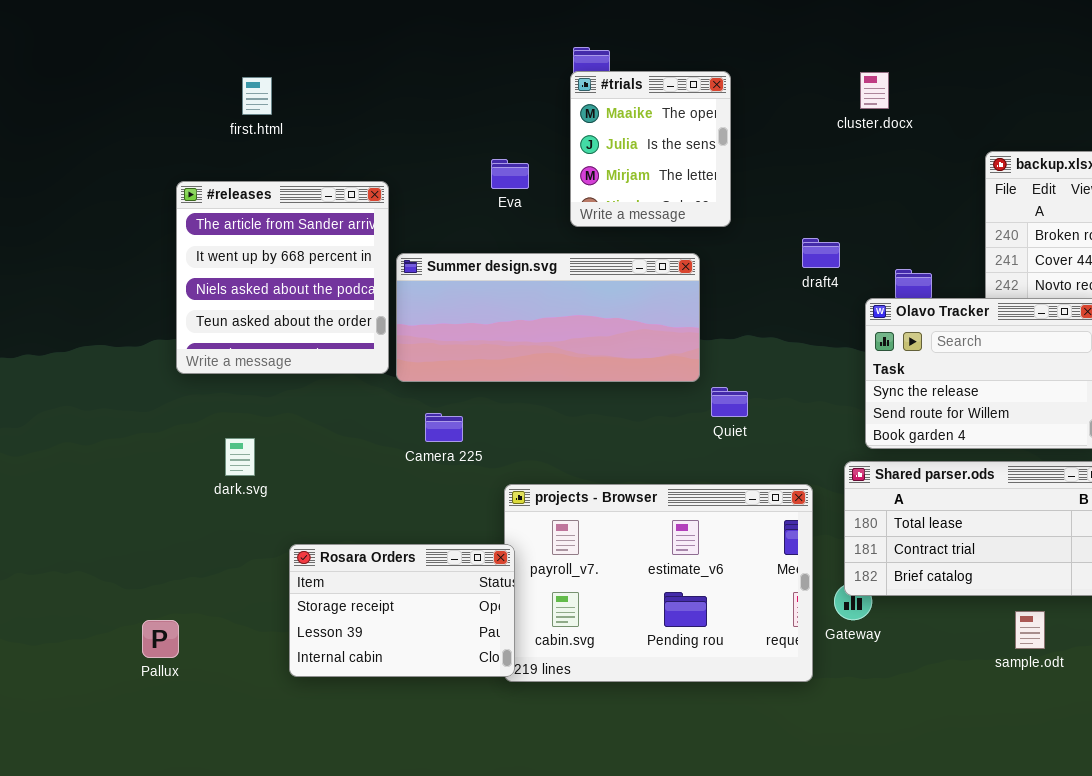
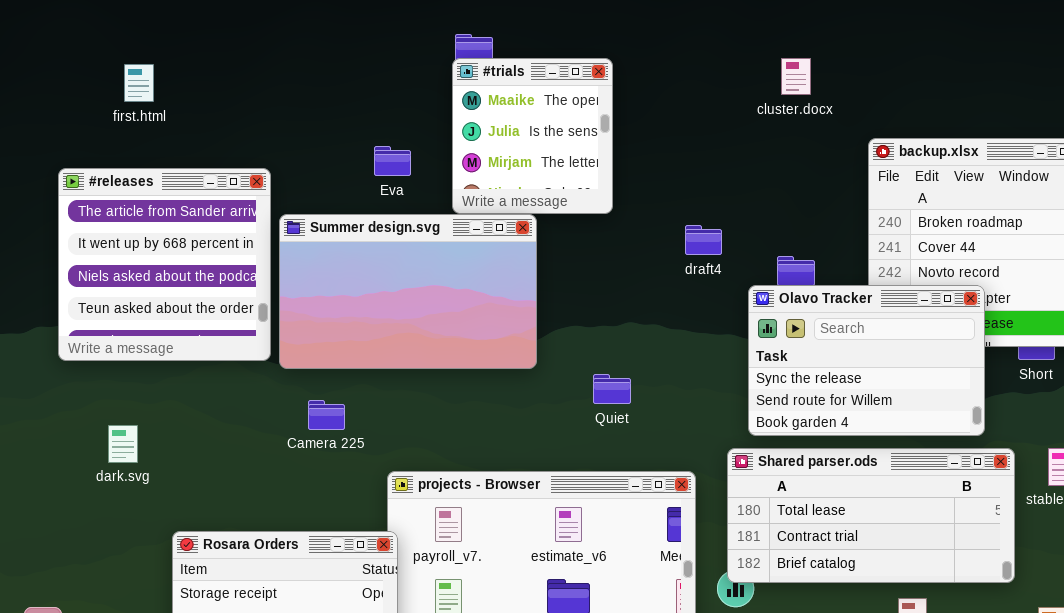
cluster.docx: [860,72,889,109] -> [781,58,811,95], moved
Summer design.svg: [396,253,700,382] -> [279,214,537,369], resized

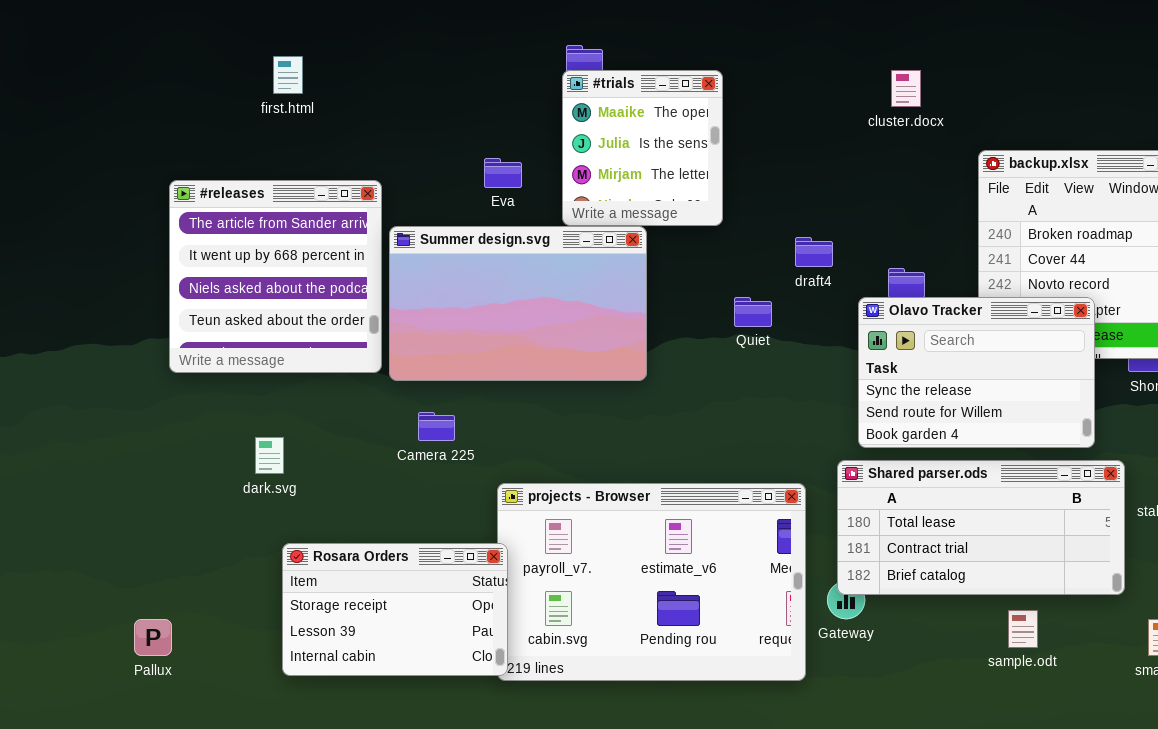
first.html: [124,64,154,102] -> [273,56,303,94], moved
Quiet: [593,374,631,404] -> [734,297,772,327], moved
dark.svg: [108,425,138,463] -> [255,437,284,474], moved

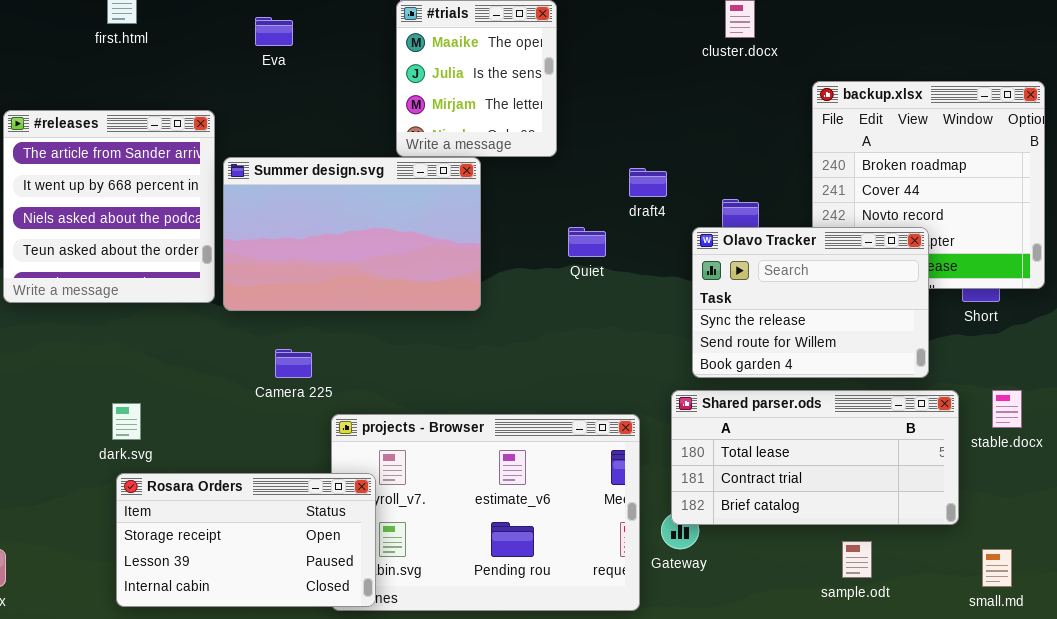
Eva: [484,158,522,188] -> [255,17,293,46], moved
Camera 225: [418,412,455,441] -> [275,349,312,378], moved
dark.svg: [255,437,284,474] -> [112,403,141,440], moved
Rosara Orders: [282,543,508,676] -> [116,473,376,607], resized

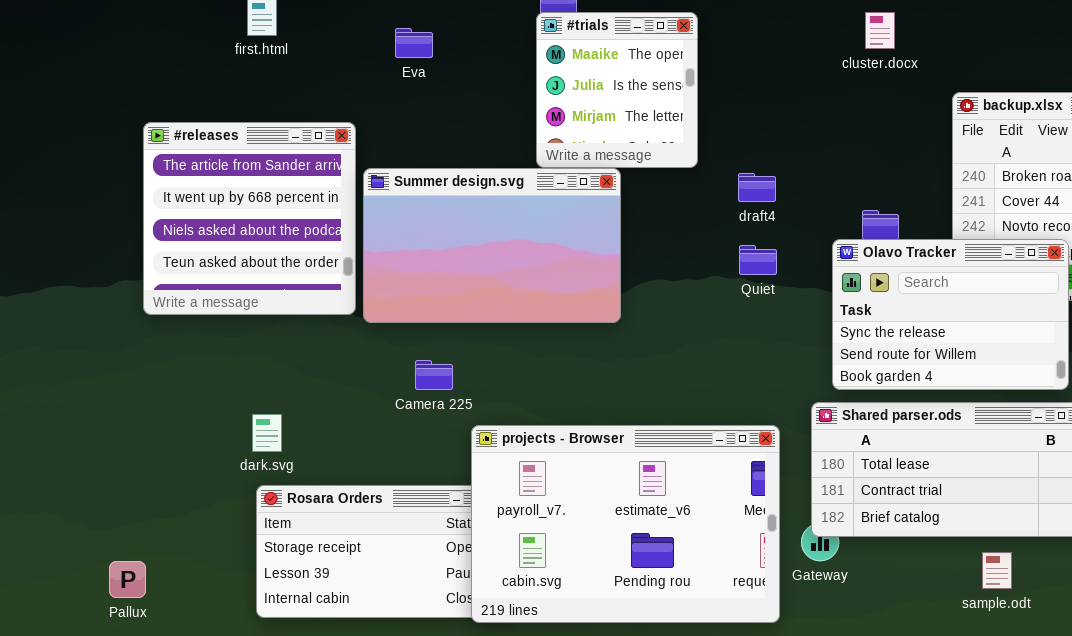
draft4: [629,168,667,197] -> [738,173,776,202], moved
Quiet: [568,227,606,257] -> [739,245,777,275], moved
projects - Browser: [331,414,640,611] -> [471,425,780,623], raised

